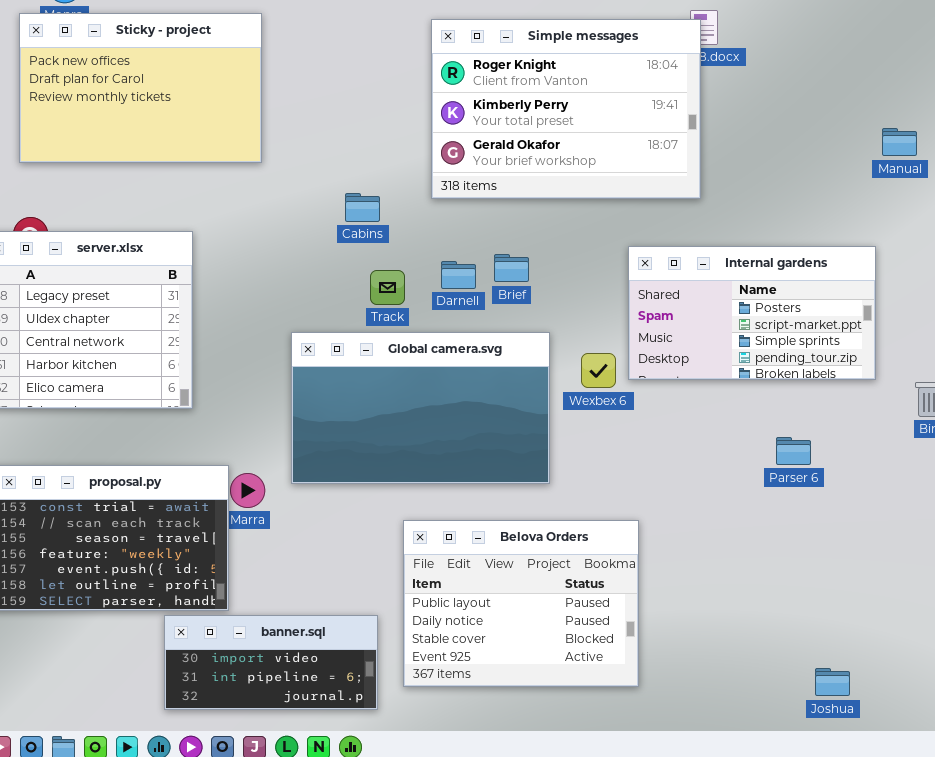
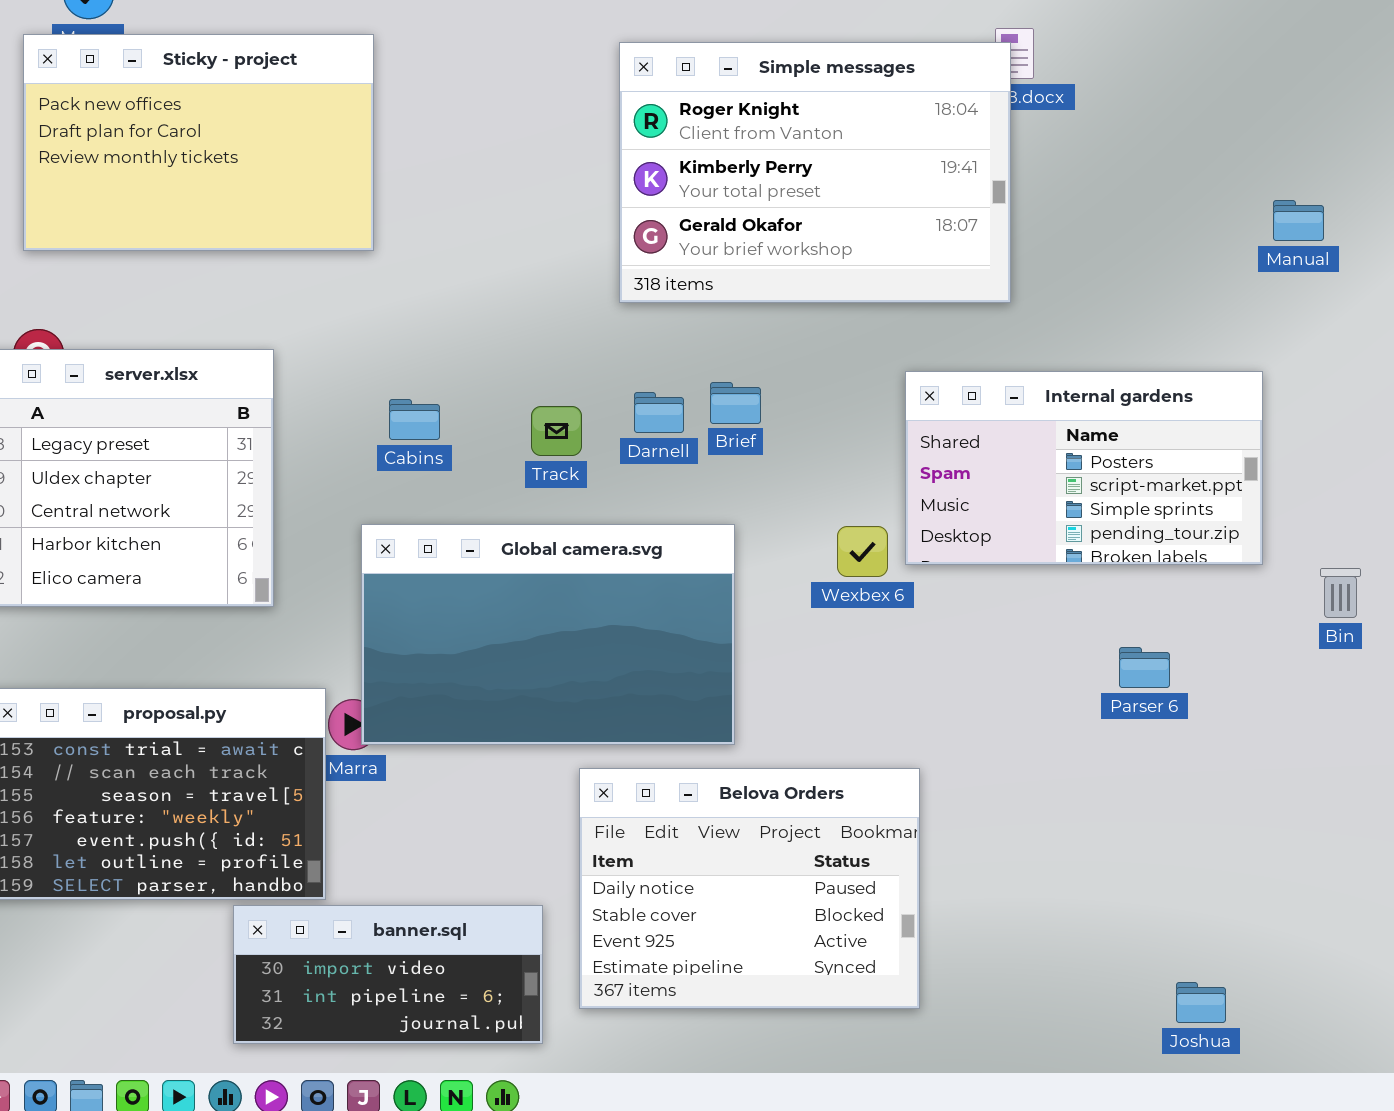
Cabins: [345,193,380,222] -> [389,399,440,440], moved
Global camera.svg: [291,332,550,484] -> [361,524,735,745], moved
Belova Orders: [403,520,639,687] -> [579,768,920,1009], scrolled down 1 row

